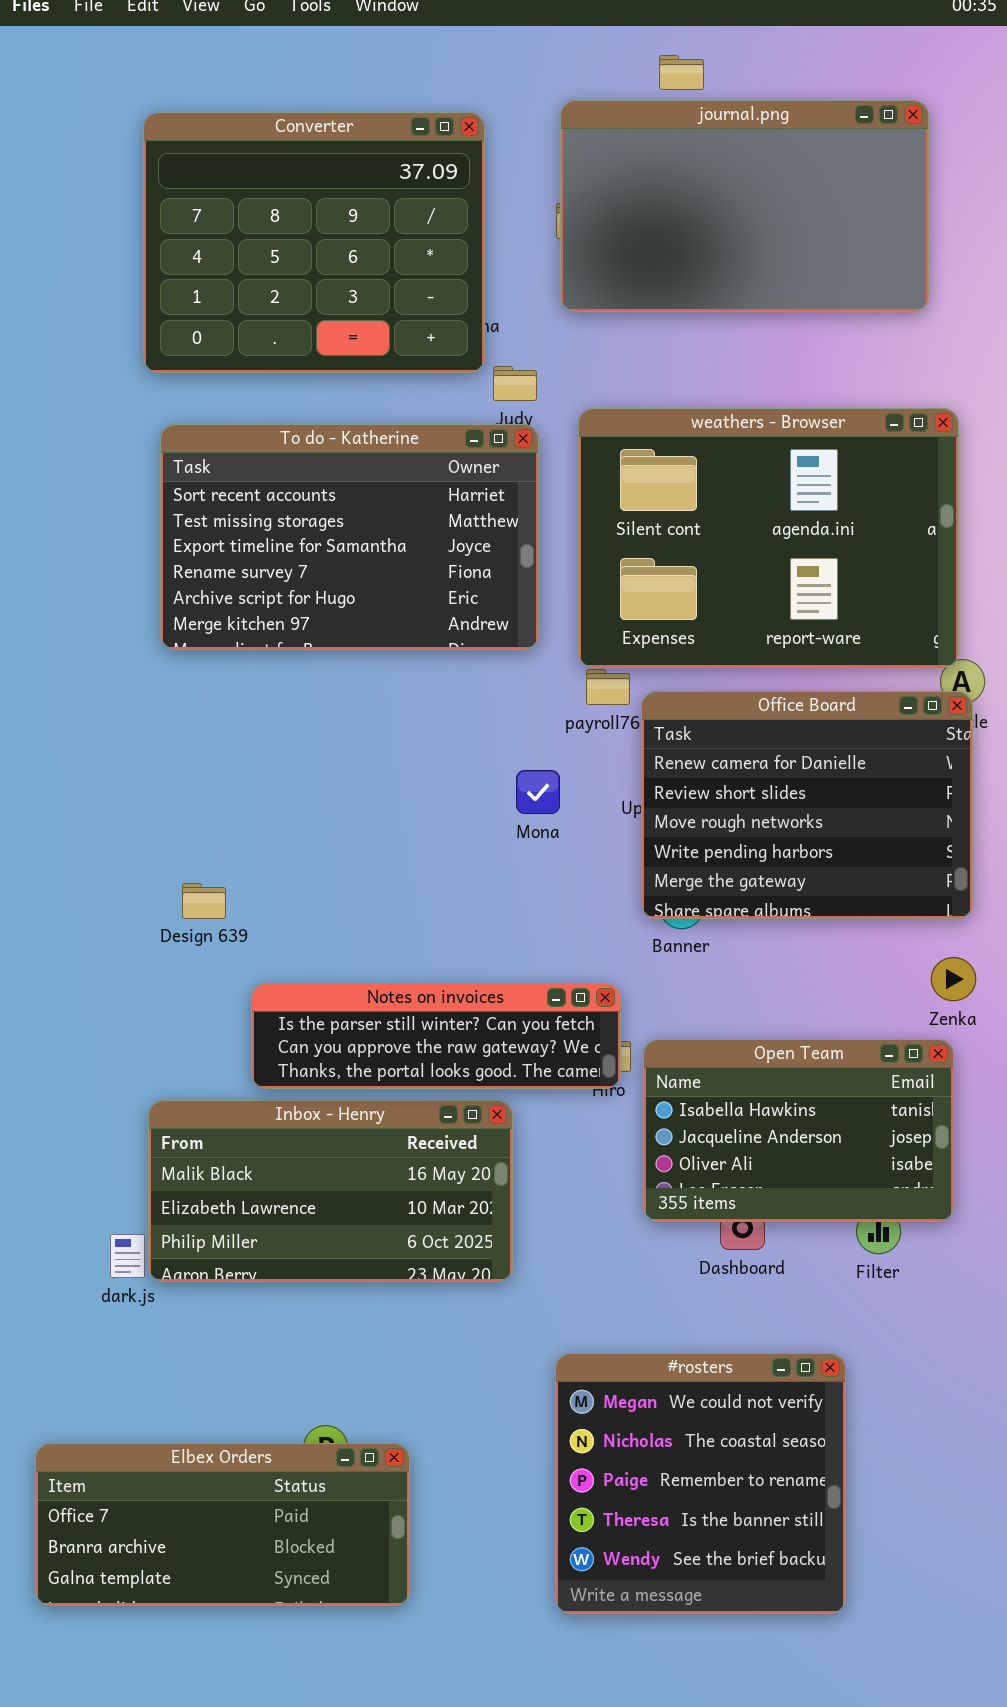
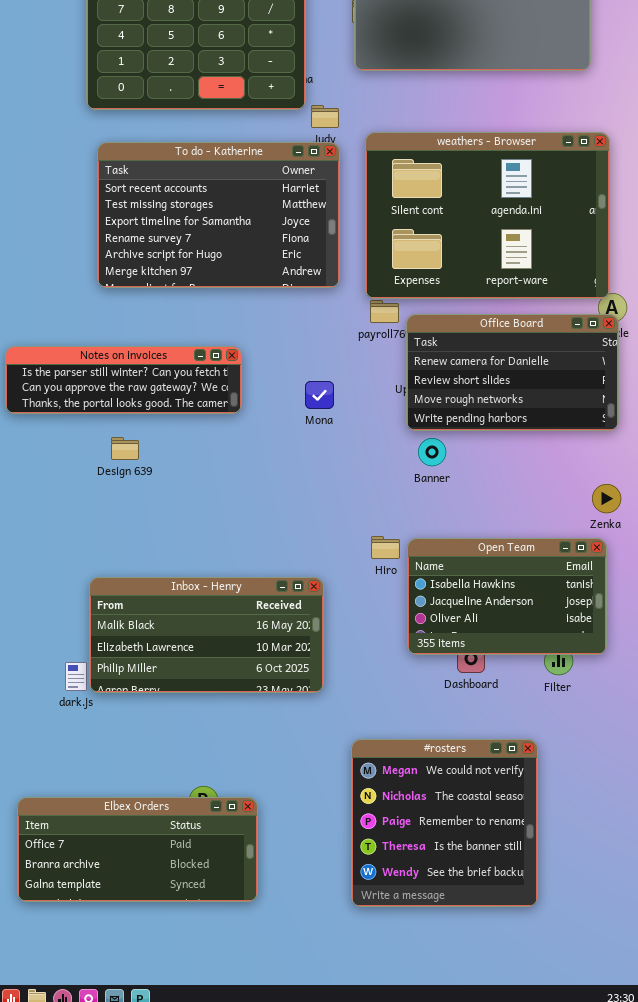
Office Board: [641,691,973,919] -> [406,314,619,431], resized
Mona: [516,770,560,814] -> [305,381,334,409], moved
Notes on invoices: [251,983,621,1089] -> [5,346,242,414], moved

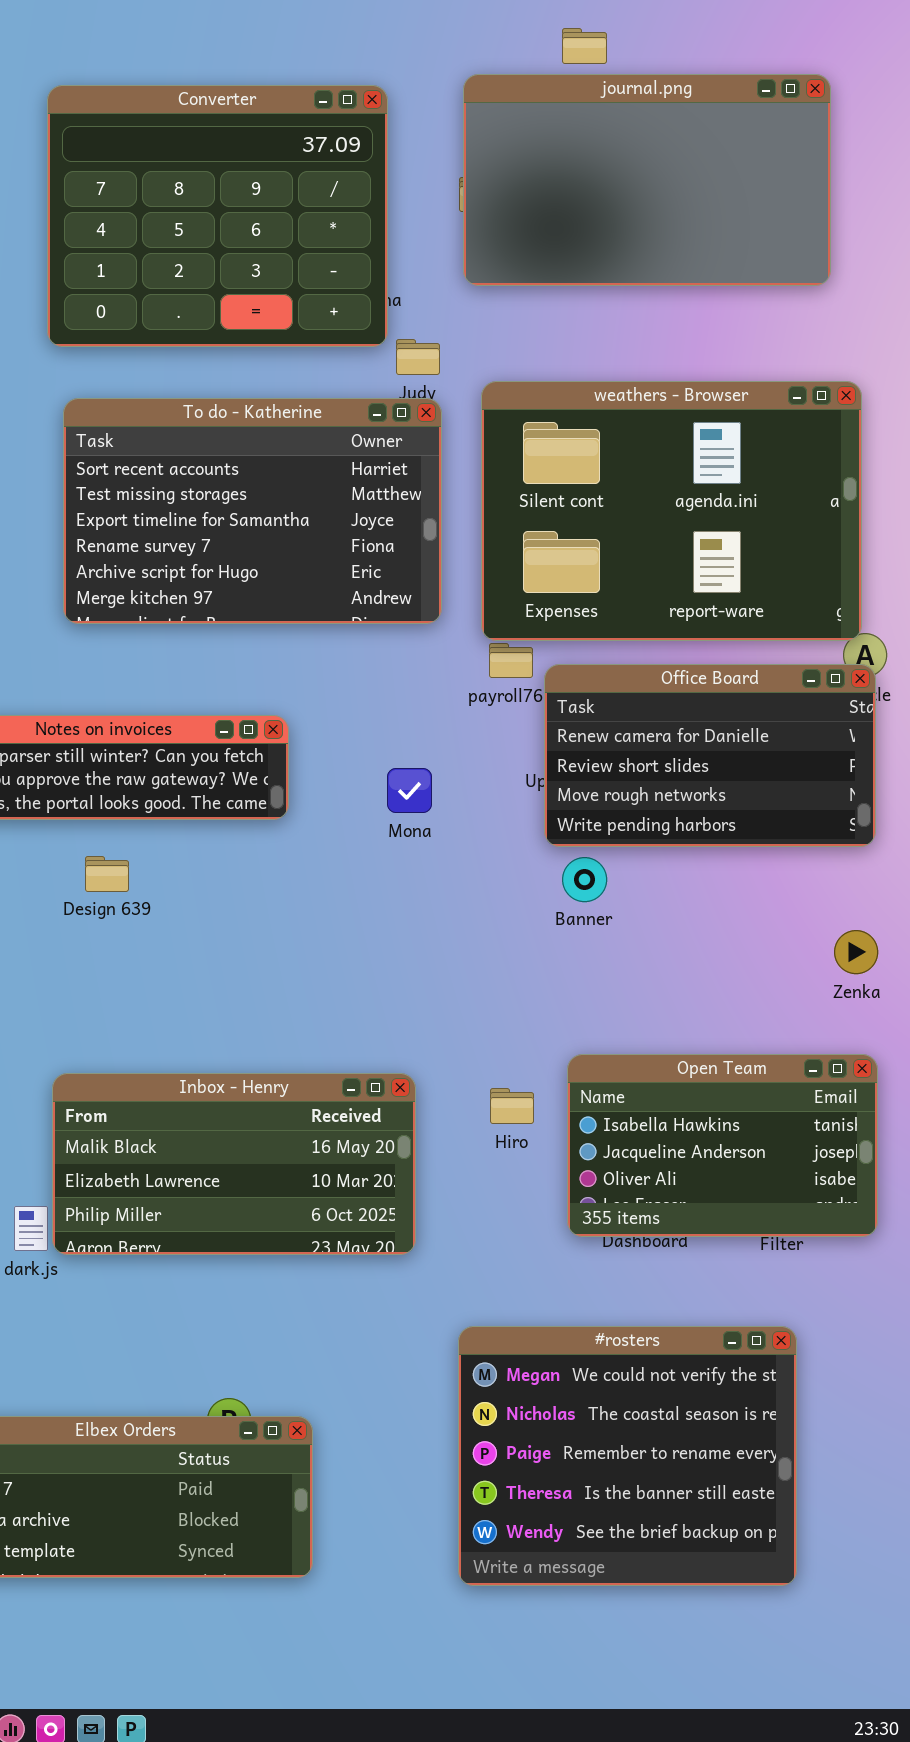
Hiro: [371,536,400,559] -> [490,1088,534,1124], moved
Open Team: [407,538,607,655] -> [567,1054,878,1237], moved
#rosters: [351,739,538,907] -> [458,1326,797,1586], resized

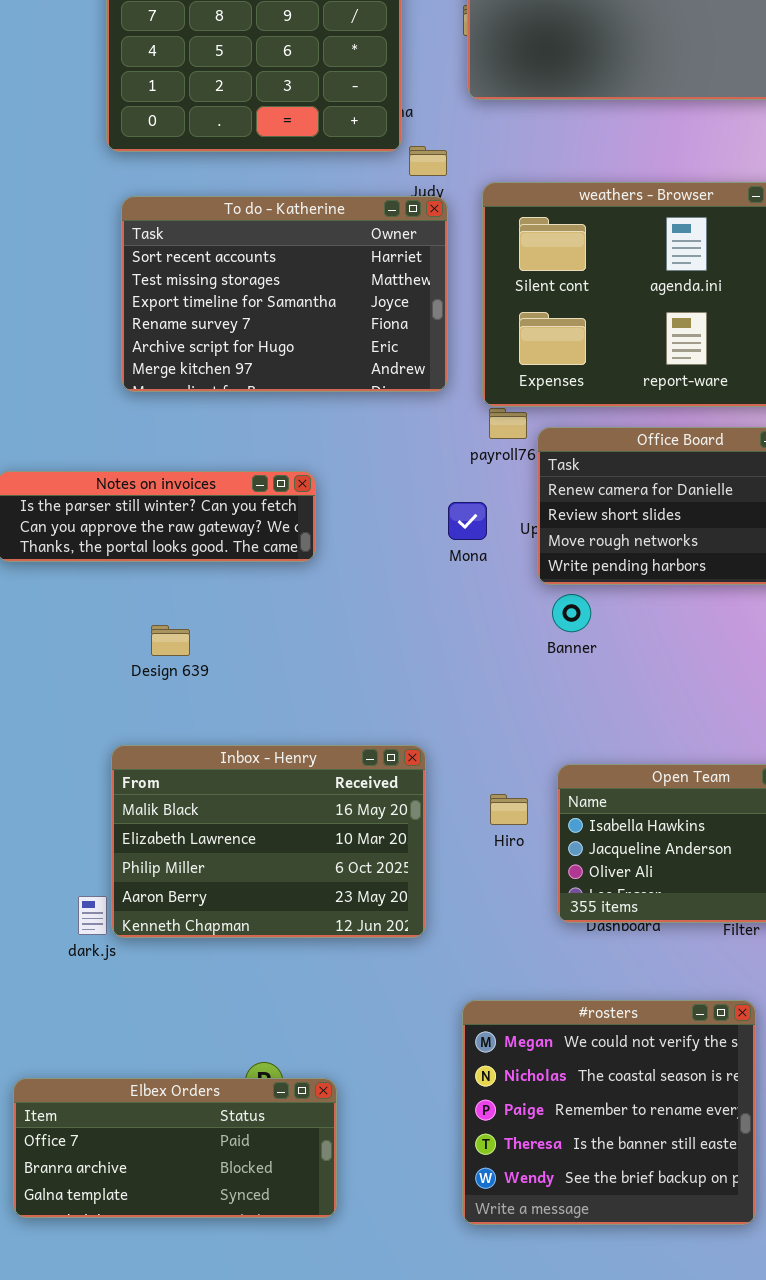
Mona: [387,768,432,813] -> [448,502,487,540], moved
Design 639: [85,856,129,892] -> [151,625,190,656], moved
Inbox - Henry: [52,1073,416,1255] -> [111,745,426,938], resized

